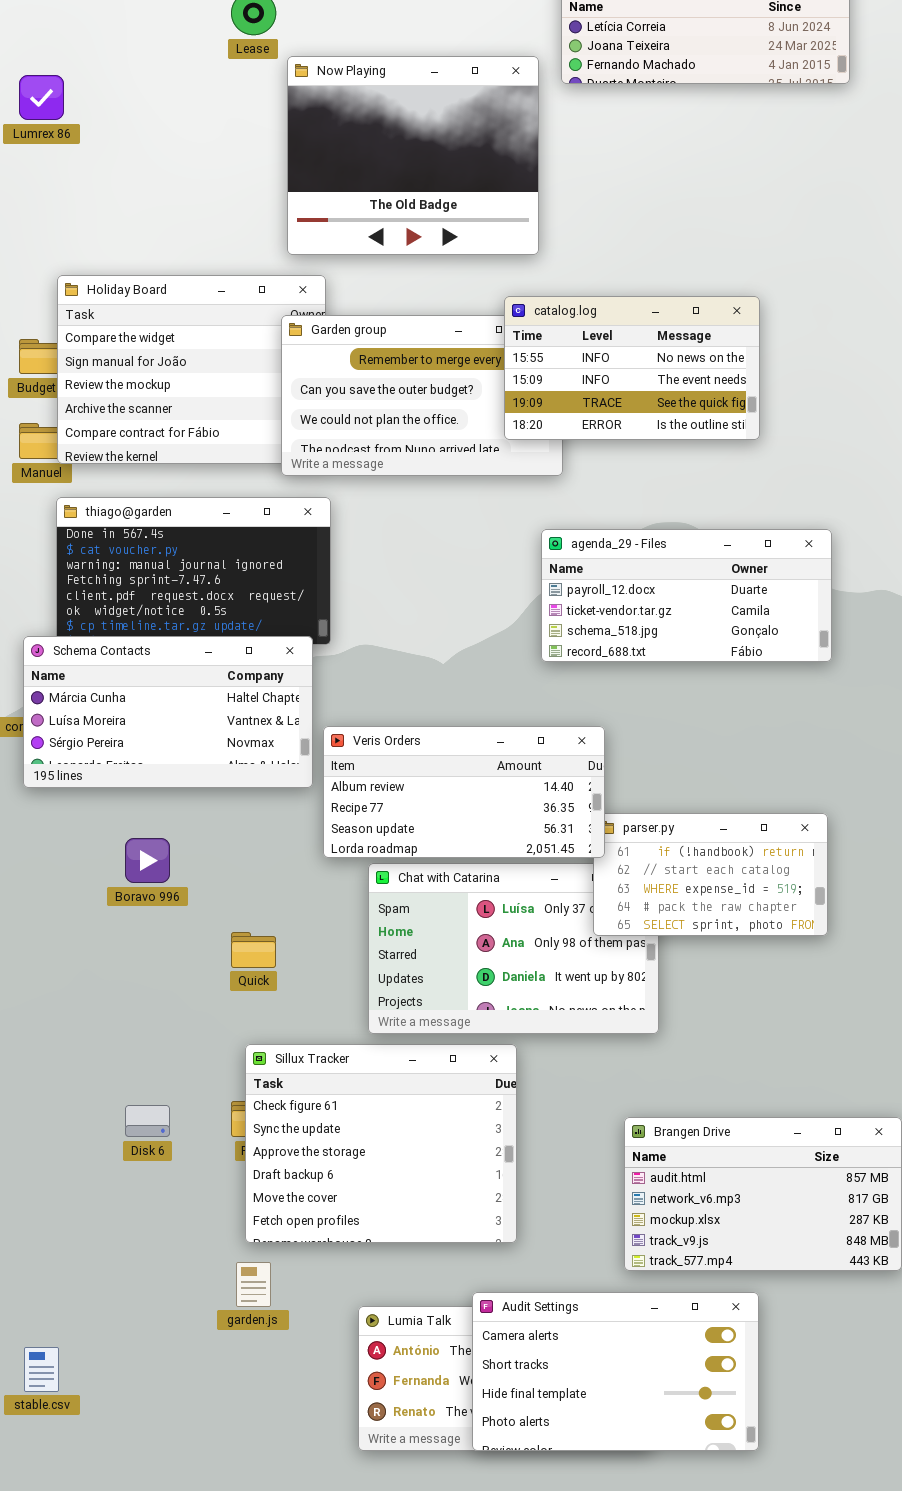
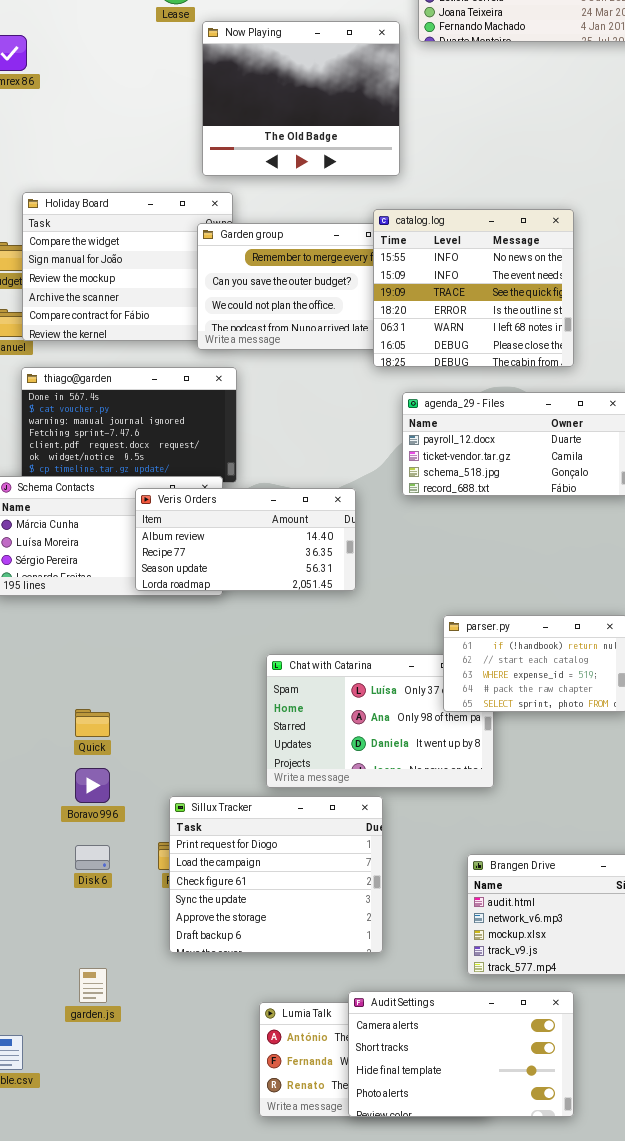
catalog.log: [504,296,760,440] -> [373,209,574,367], resized
Veris Orders: [323,726,605,858] -> [135,488,356,591], moved
Boravo 996: [125,838,170,883] -> [75,768,110,803], moved
Quick: [231,932,276,968] -> [75,709,110,737], moved
Sillux Tracker: [245,1044,517,1243] -> [169,796,383,953], scrolled up 2 rows
garden.js: [236,1262,271,1307] -> [79,968,107,1003], moved

